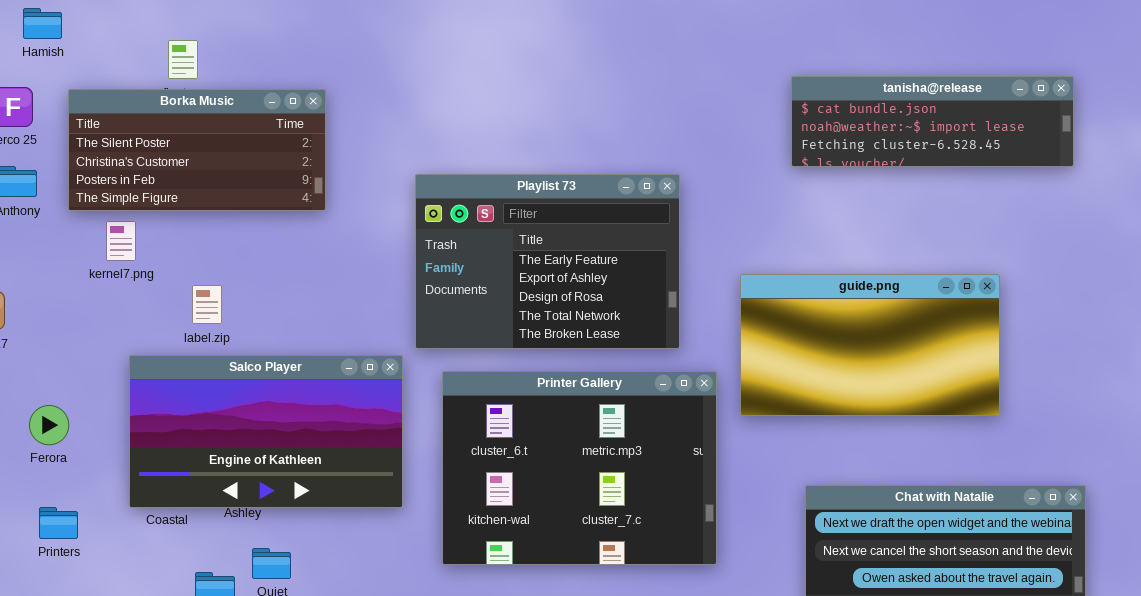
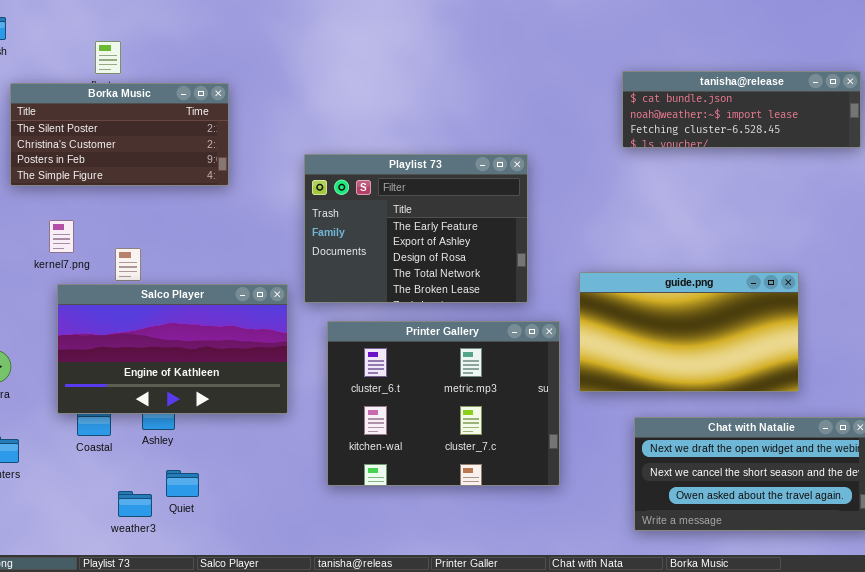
kernel7.png: [106,221,136,261] -> [49,220,74,253], moved
guide.png: [740,274,1000,416] -> [579,272,799,392], moved
Salco Player: [129,355,403,508] -> [57,284,288,414], moved

